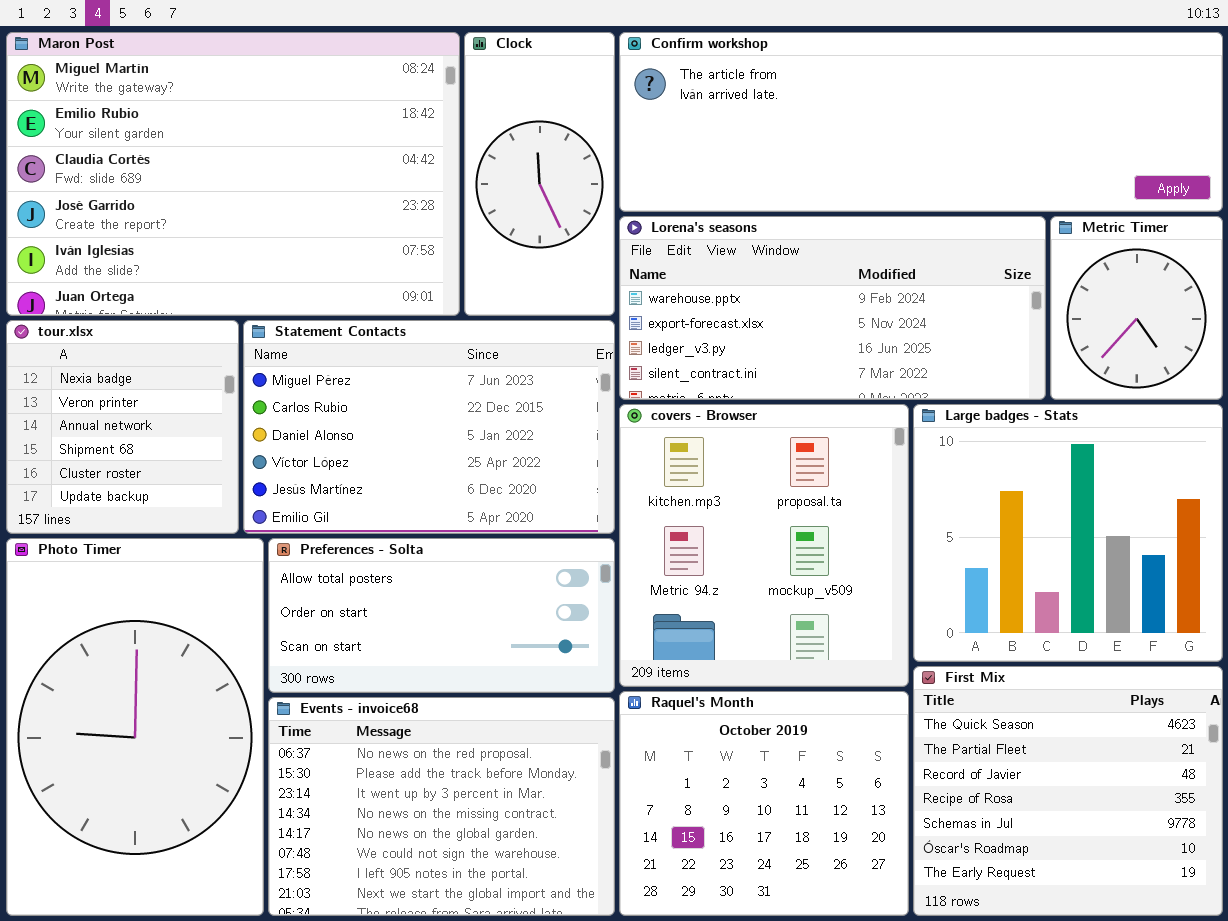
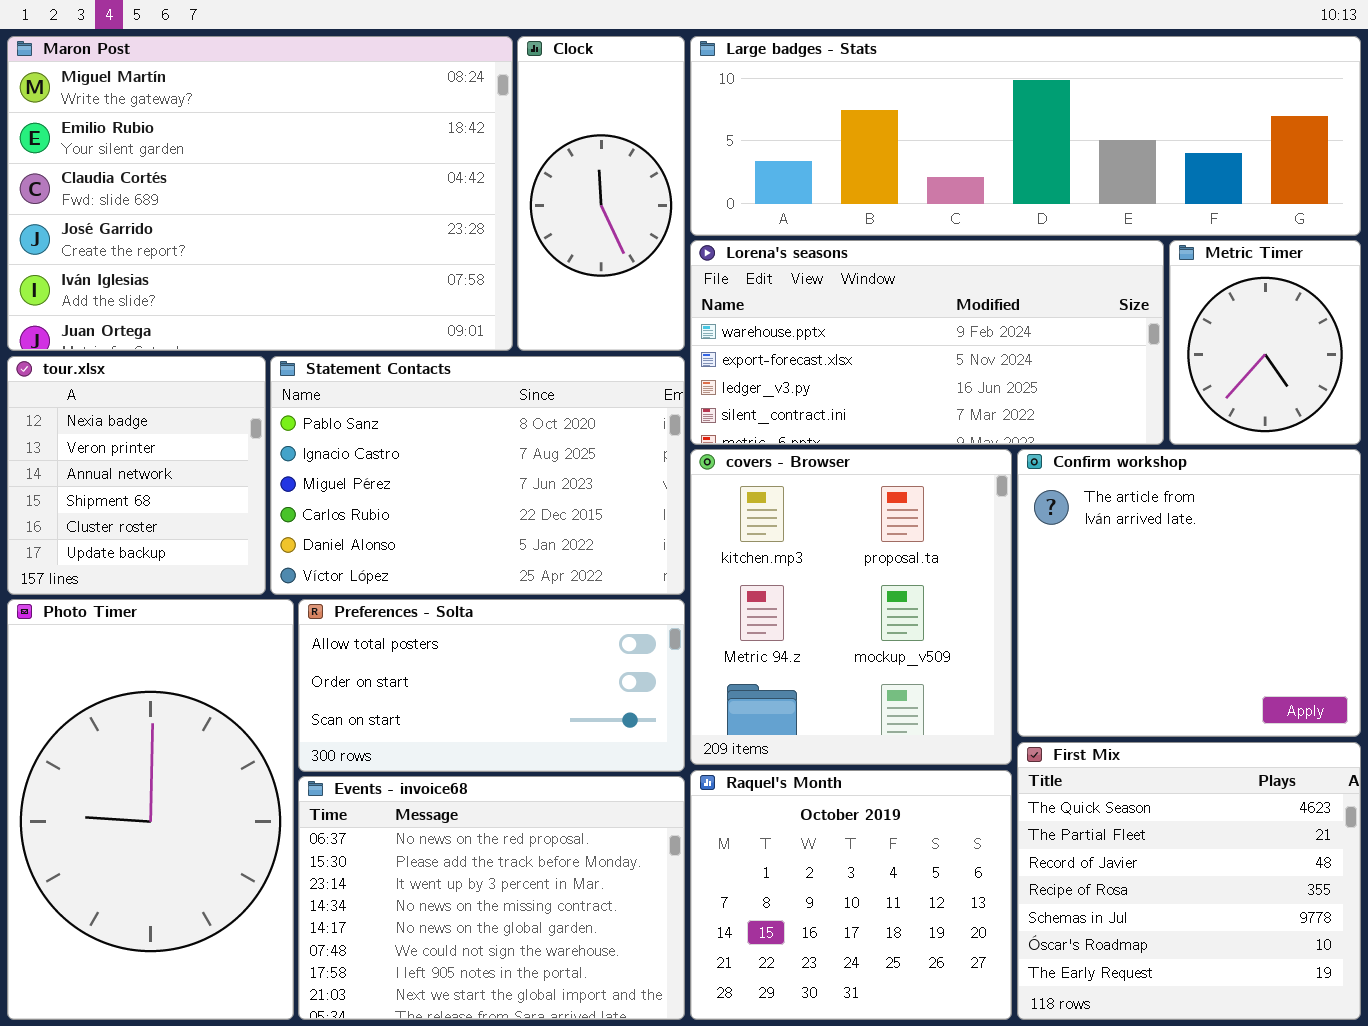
Confirm workshop: [619,32,1223,212] -> [1017,449,1361,737], moved, resized
Statement Contacts: [243,320,615,534] -> [270,356,685,595], scrolled up 2 rows
Large badges - Stats: [913,404,1223,662] -> [690,36,1361,236], moved, resized

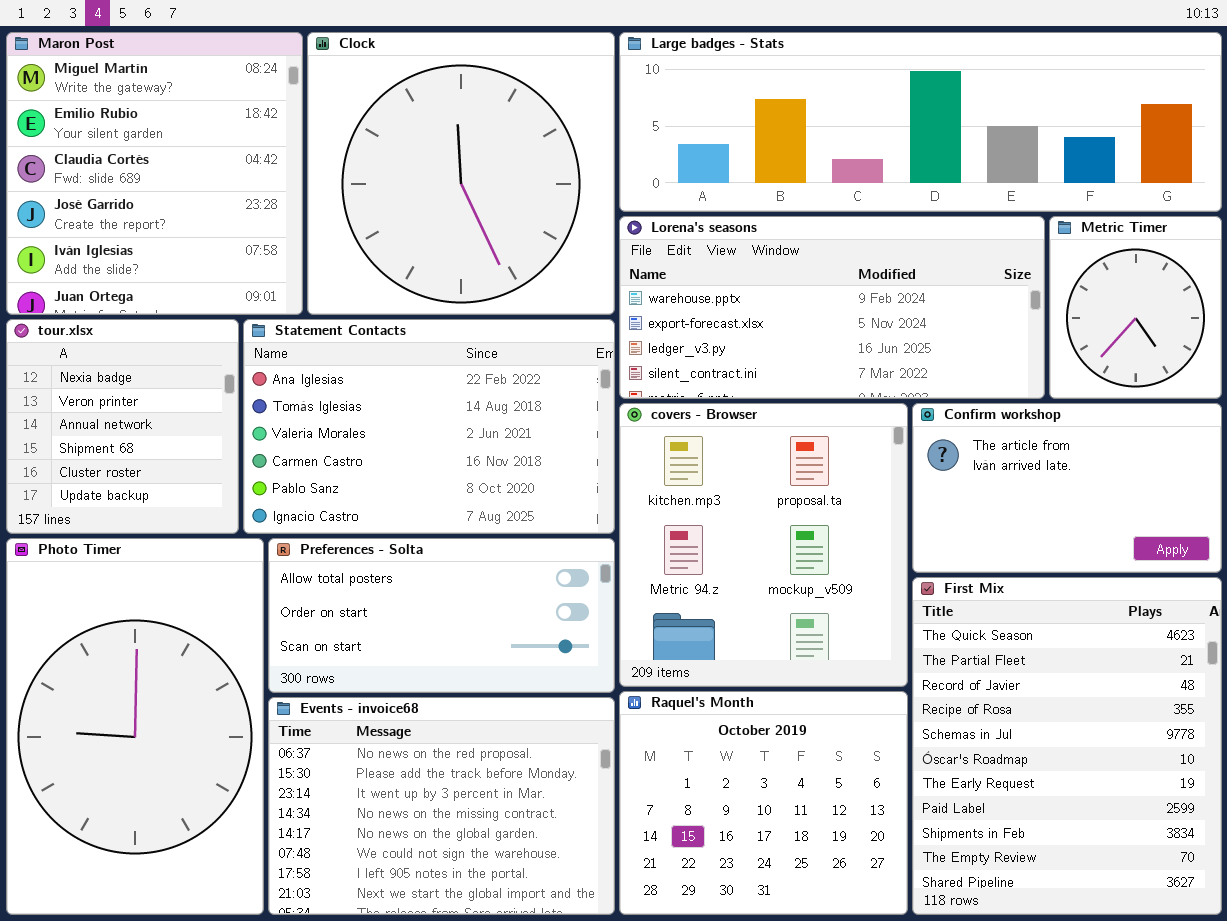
Maron Post: [7,36,513,351] -> [6,32,303,315], resized
Clock: [517,36,685,351] -> [307,32,615,315], resized
Statement Contacts: [270,356,685,595] -> [243,319,615,534], scrolled up 4 rows
Confirm workshop: [1017,449,1361,737] -> [912,403,1222,573], resized
First Mix: [1017,742,1361,1020] -> [912,577,1222,915], resized

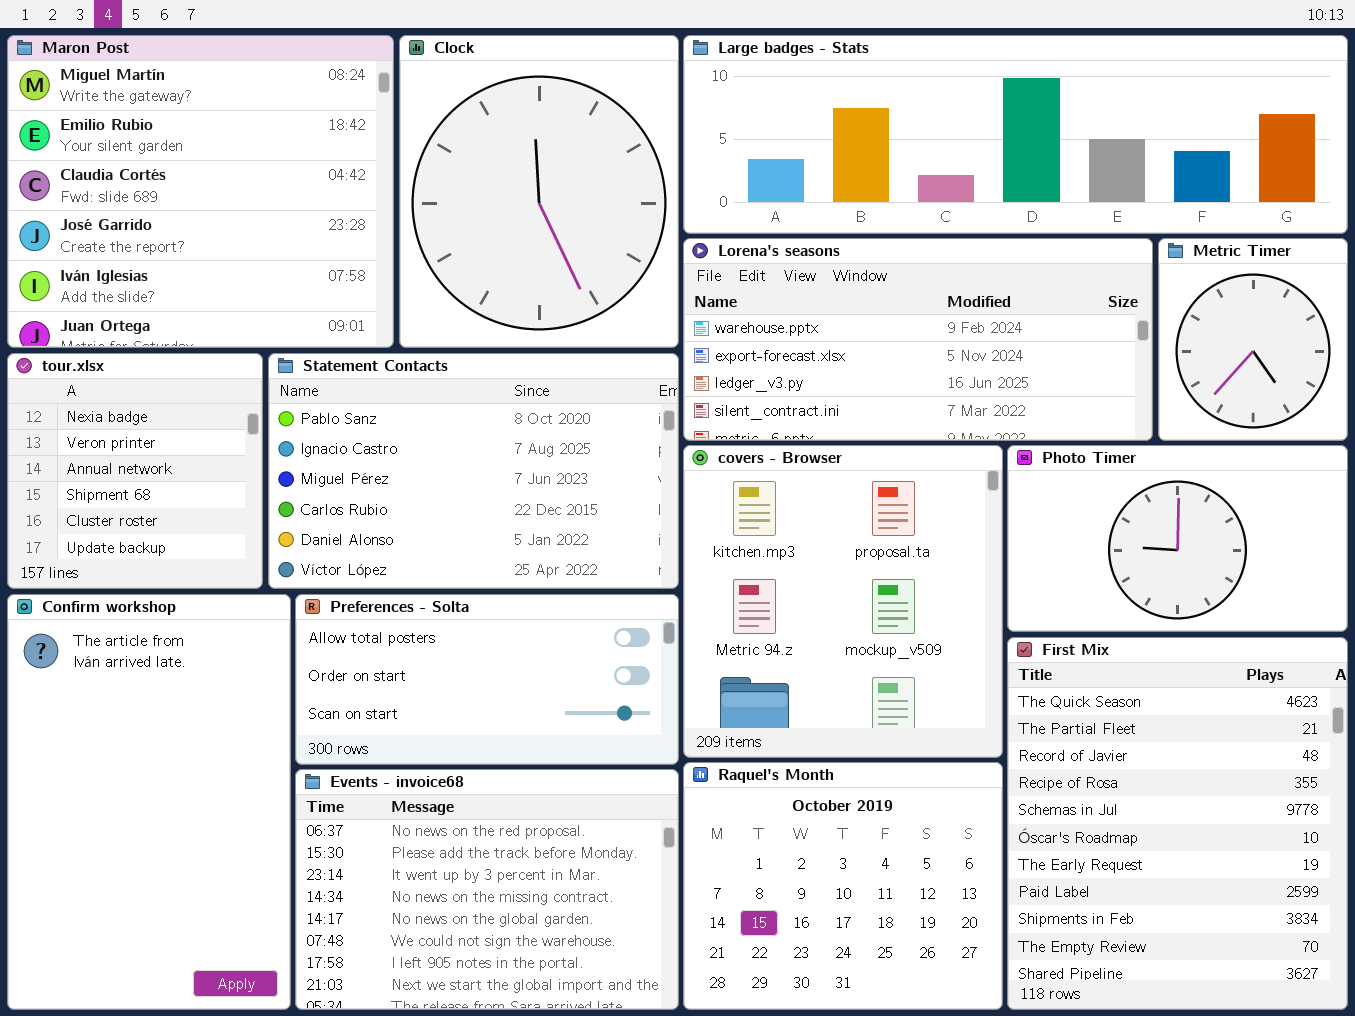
Maron Post: [6,32,303,315] -> [7,35,394,348], resized
Clock: [307,32,615,315] -> [399,35,679,348], resized
Statement Contacts: [243,319,615,534] -> [268,353,679,589], scrolled down 4 rows
Confirm workshop: [912,403,1222,573] -> [7,594,291,1010], moved, resized
Photo Timer: [6,538,264,915] -> [1007,445,1348,632], moved, resized

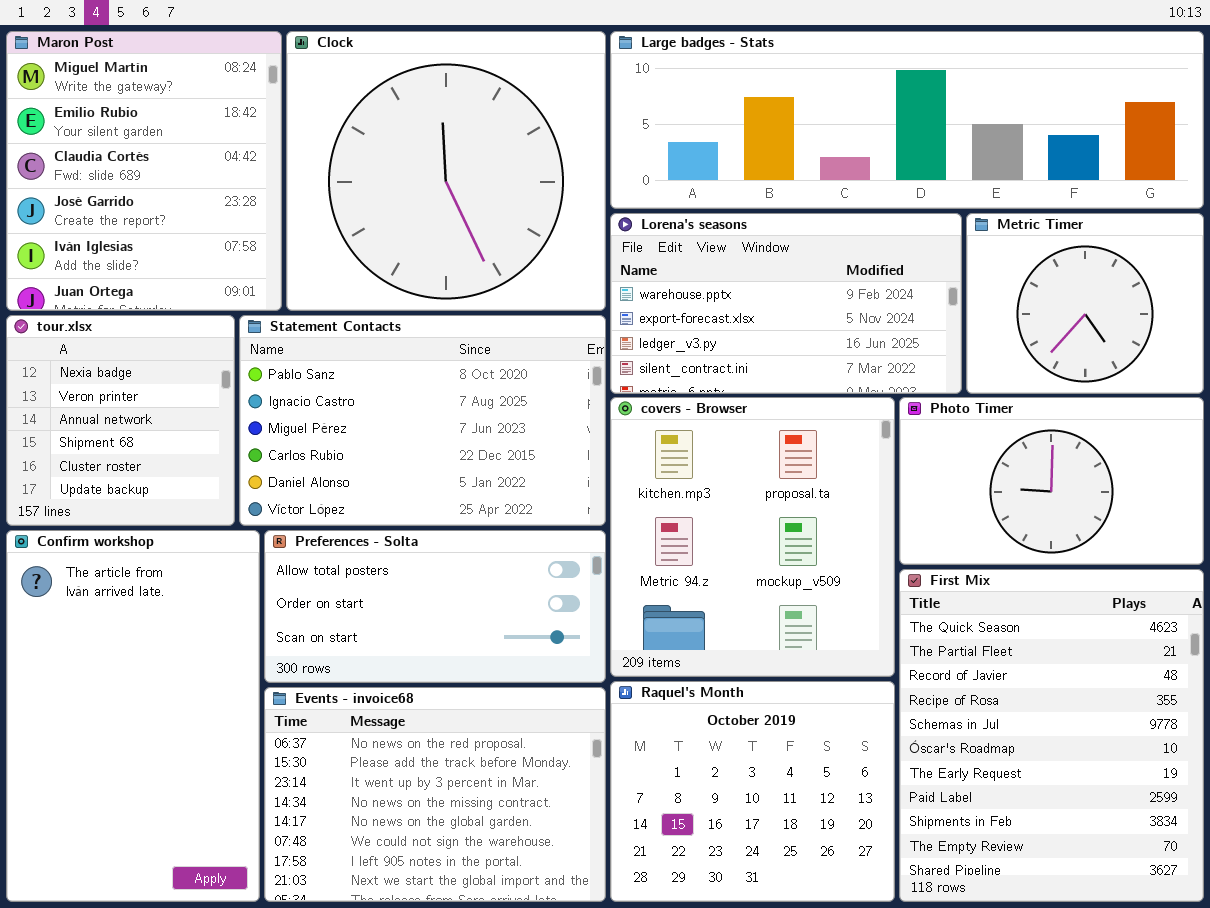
Maron Post: [7,35,394,348] -> [6,31,282,311], resized
Clock: [399,35,679,348] -> [286,31,606,311], resized
Lorena's seasons: [683,238,1153,441] -> [610,213,962,394], resized
Metric Timer: [1158,238,1348,441] -> [966,213,1204,394], resized

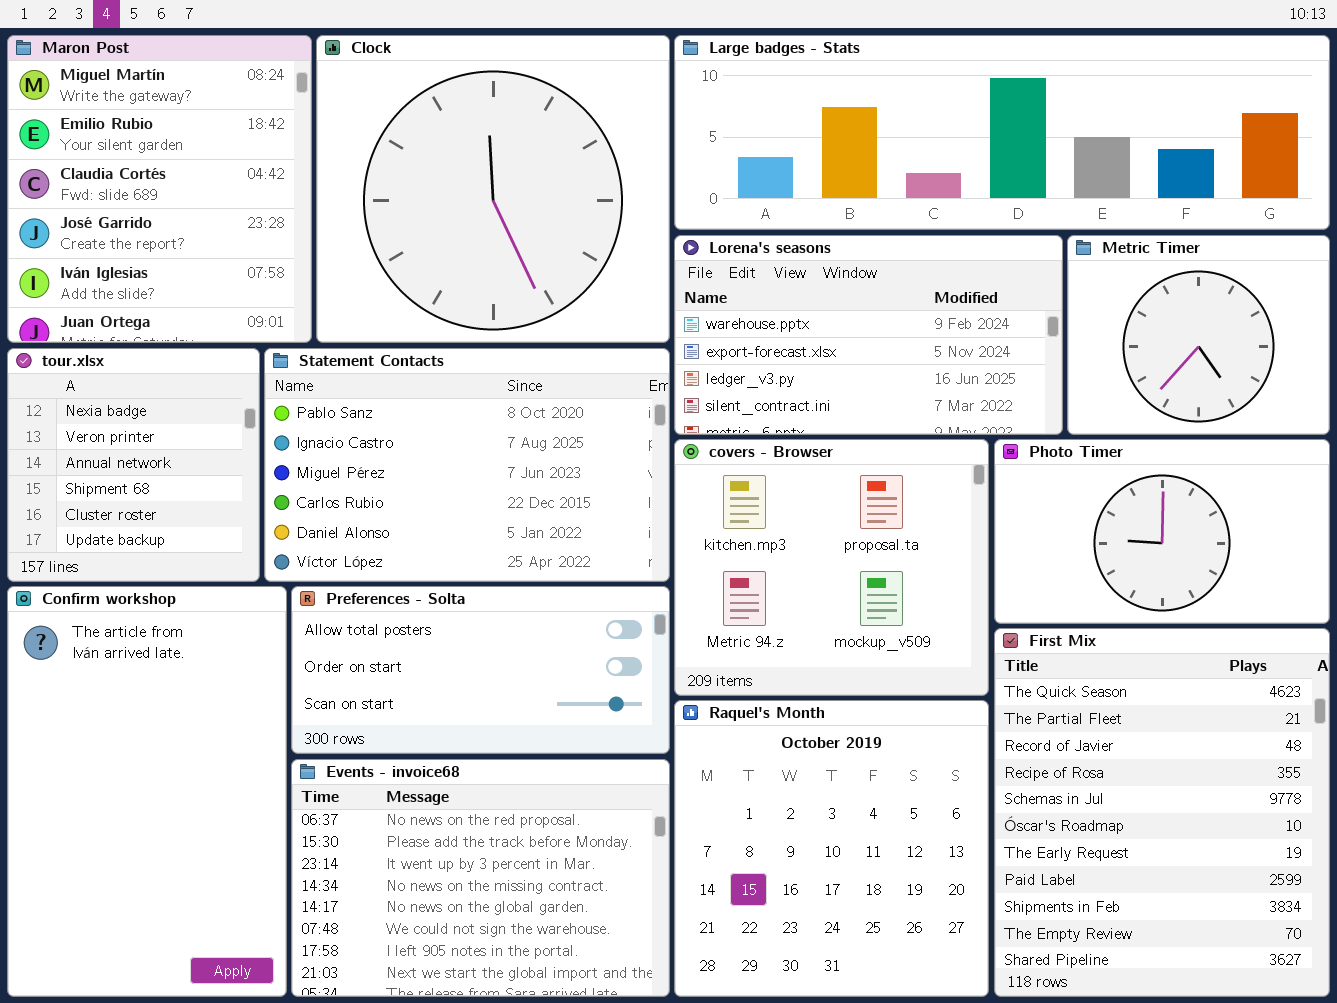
covers - Browser: [610,397,895,677] -> [674,439,989,696], resized
Raquel's Month: [610,681,895,902] -> [674,700,989,997], resized

